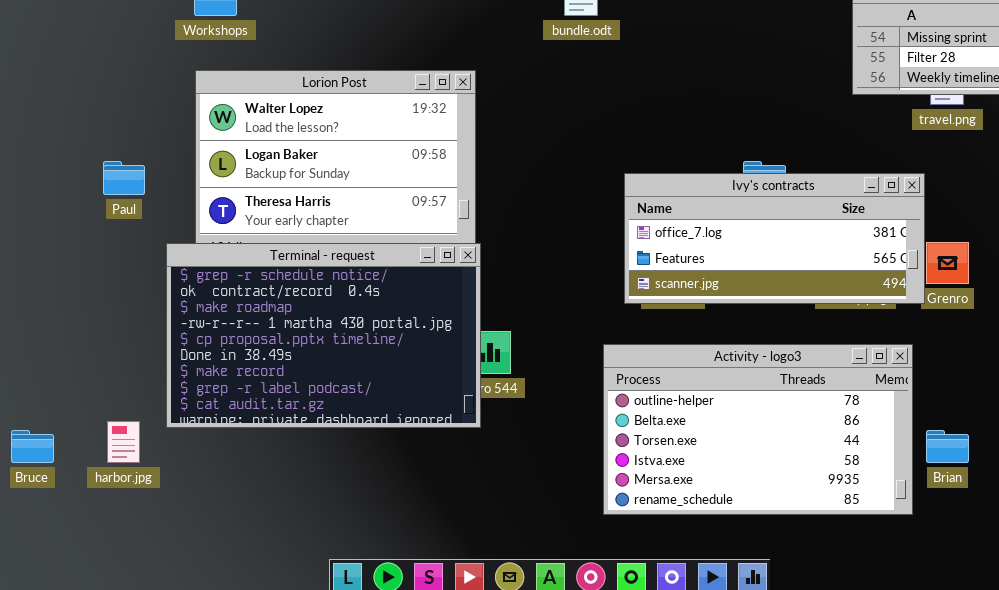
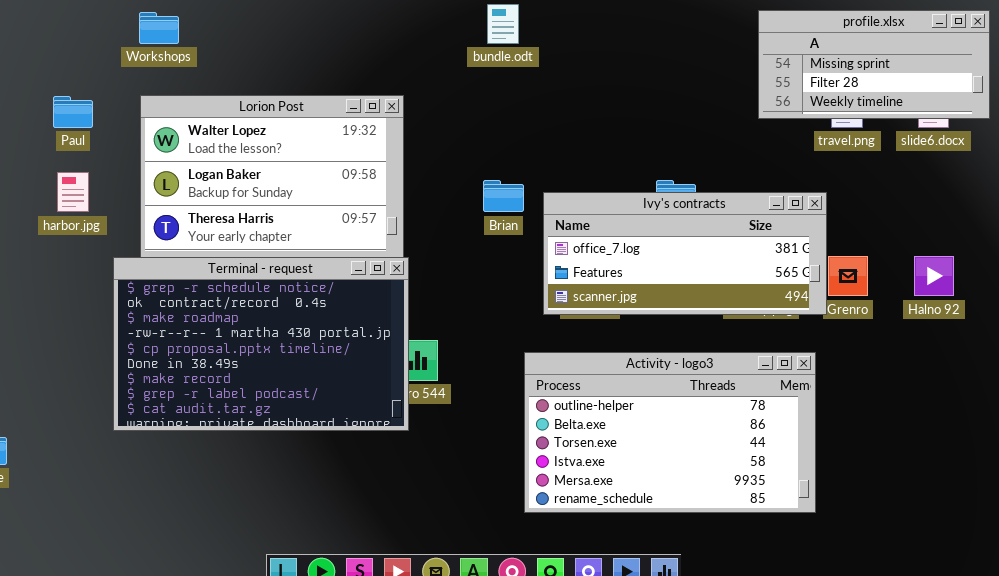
Paul: [103,161,145,195] -> [53,96,93,128], moved
harbor.jpg: [107,421,140,463] -> [57,172,89,212], moved
Brian: [926,430,969,463] -> [483,180,524,212], moved

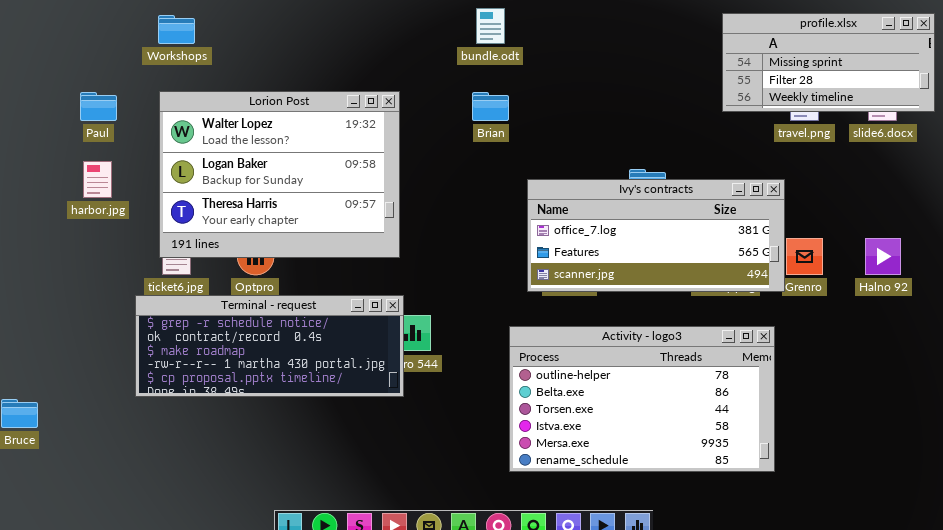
Brian: [483,180,524,212] -> [472,92,509,121], moved
Terminal - request: [113,257,409,431] -> [135,295,404,397], resized

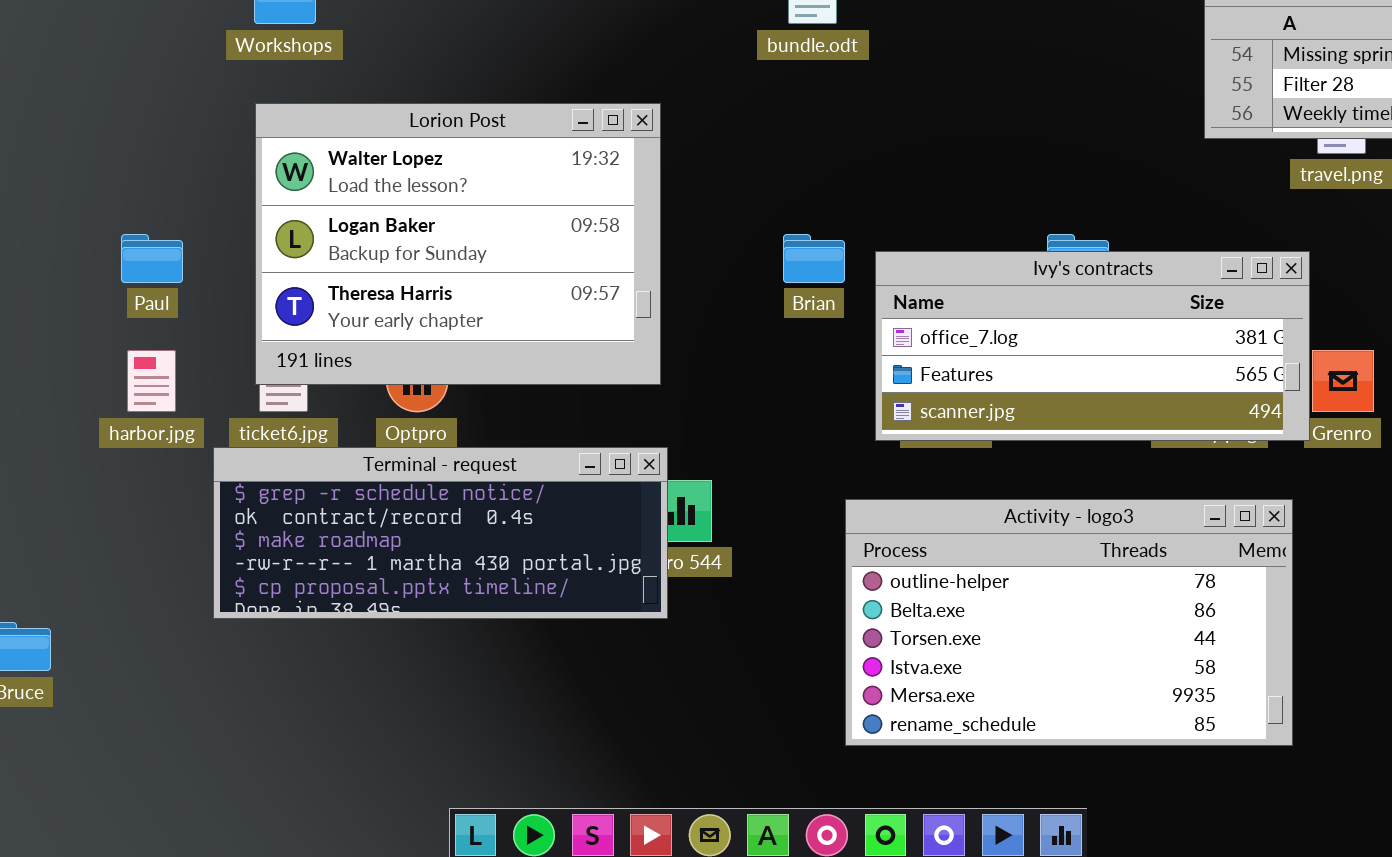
Paul: [80,92,117,121] -> [121,234,183,283], moved
Brian: [472,92,509,121] -> [783,234,845,283], moved
harbor.jpg: [83,161,112,198] -> [127,350,176,412], moved

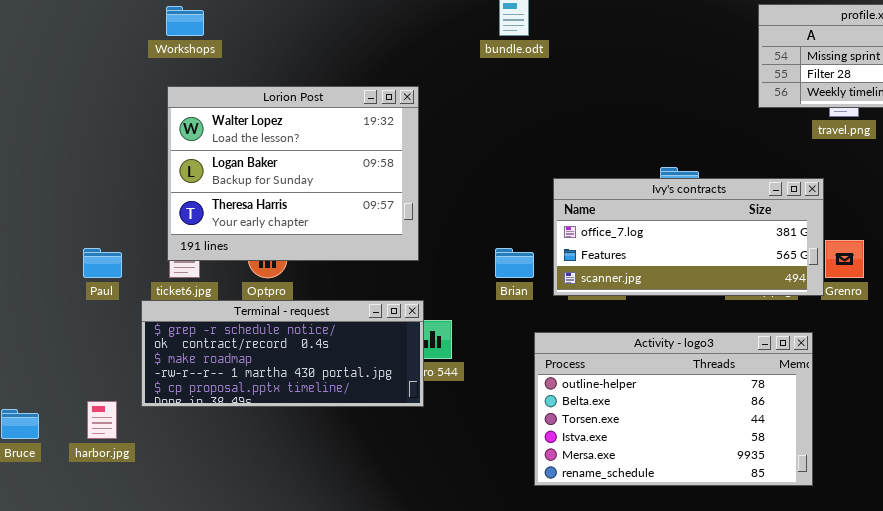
Paul: [121,234,183,283] -> [83,248,122,278], moved
Brian: [783,234,845,283] -> [495,248,534,278], moved
harbor.jpg: [127,350,176,412] -> [87,401,117,439], moved

